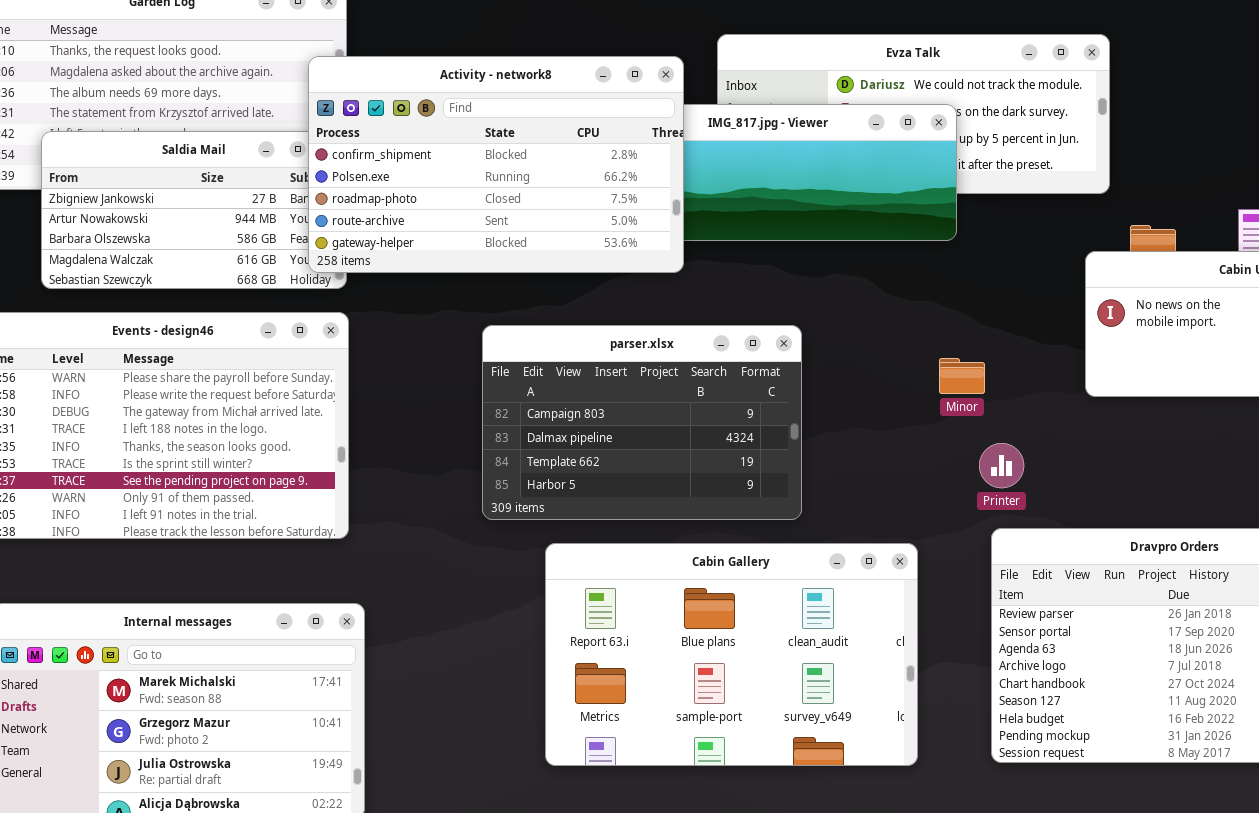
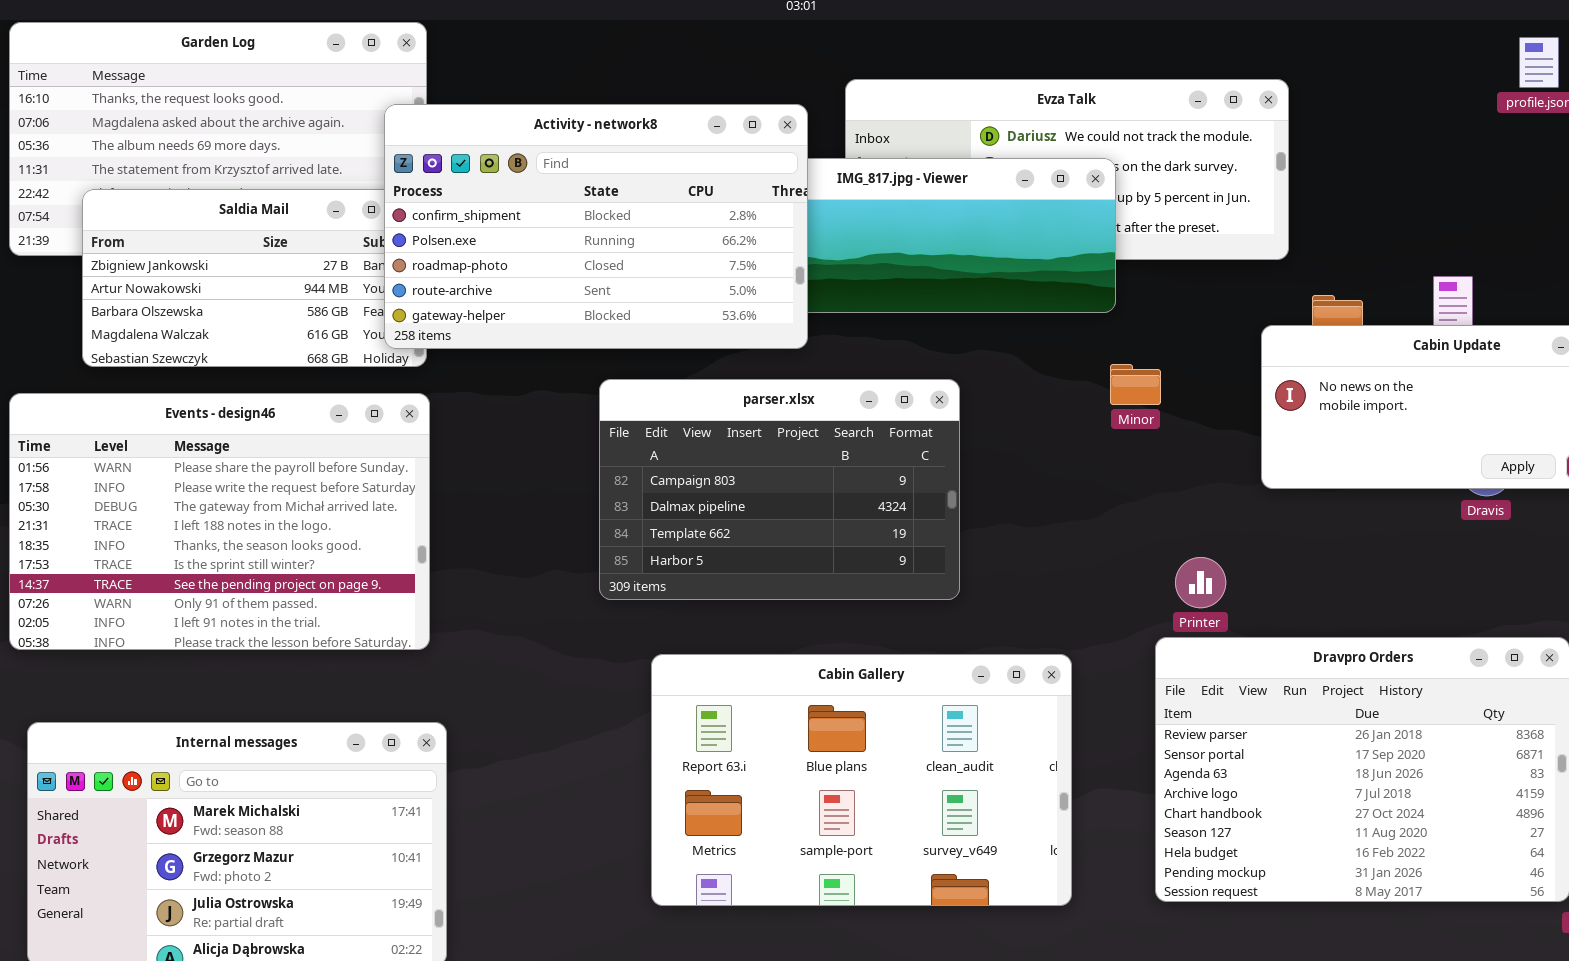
parser.xlsx: [482,325,802,520] -> [599,379,960,600], moved
Minor: [939,358,985,394] -> [1110,364,1161,405], moved
Printer: [979,443,1024,488] -> [1175,557,1226,608], moved

